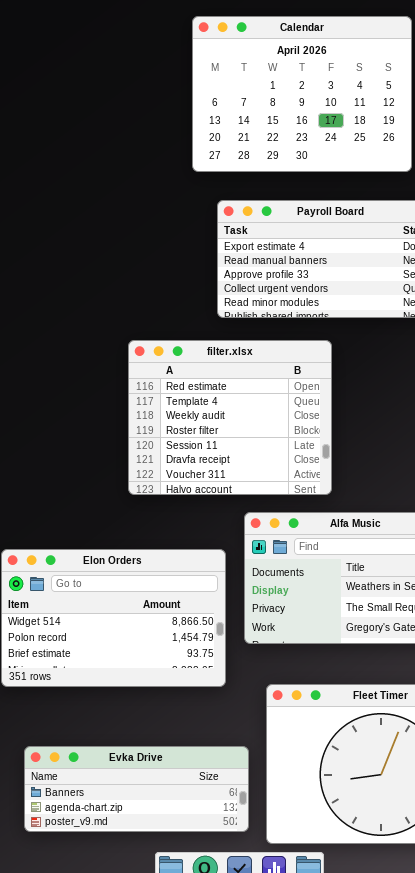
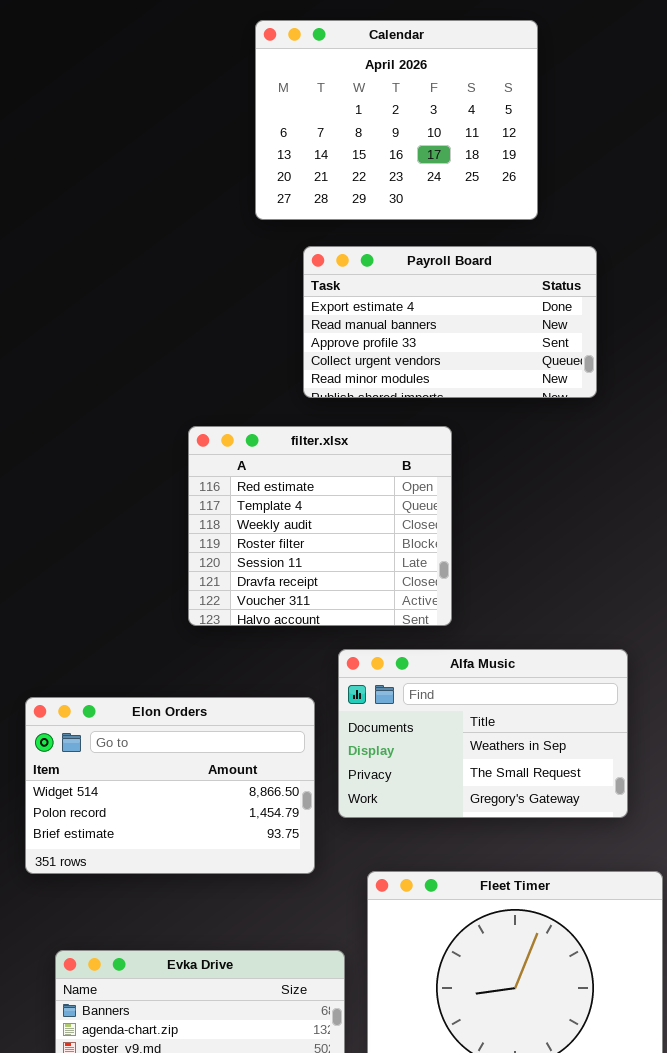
Calendar: [192,16,412,172] -> [255,20,538,220], moved

